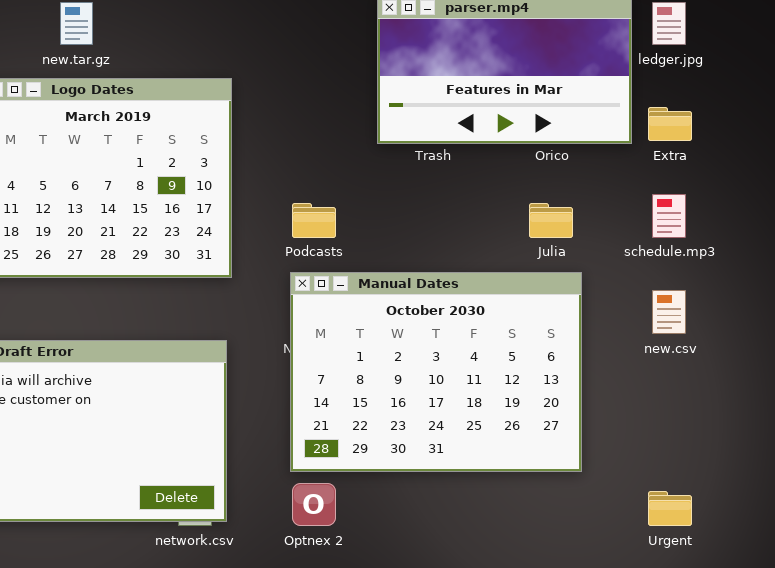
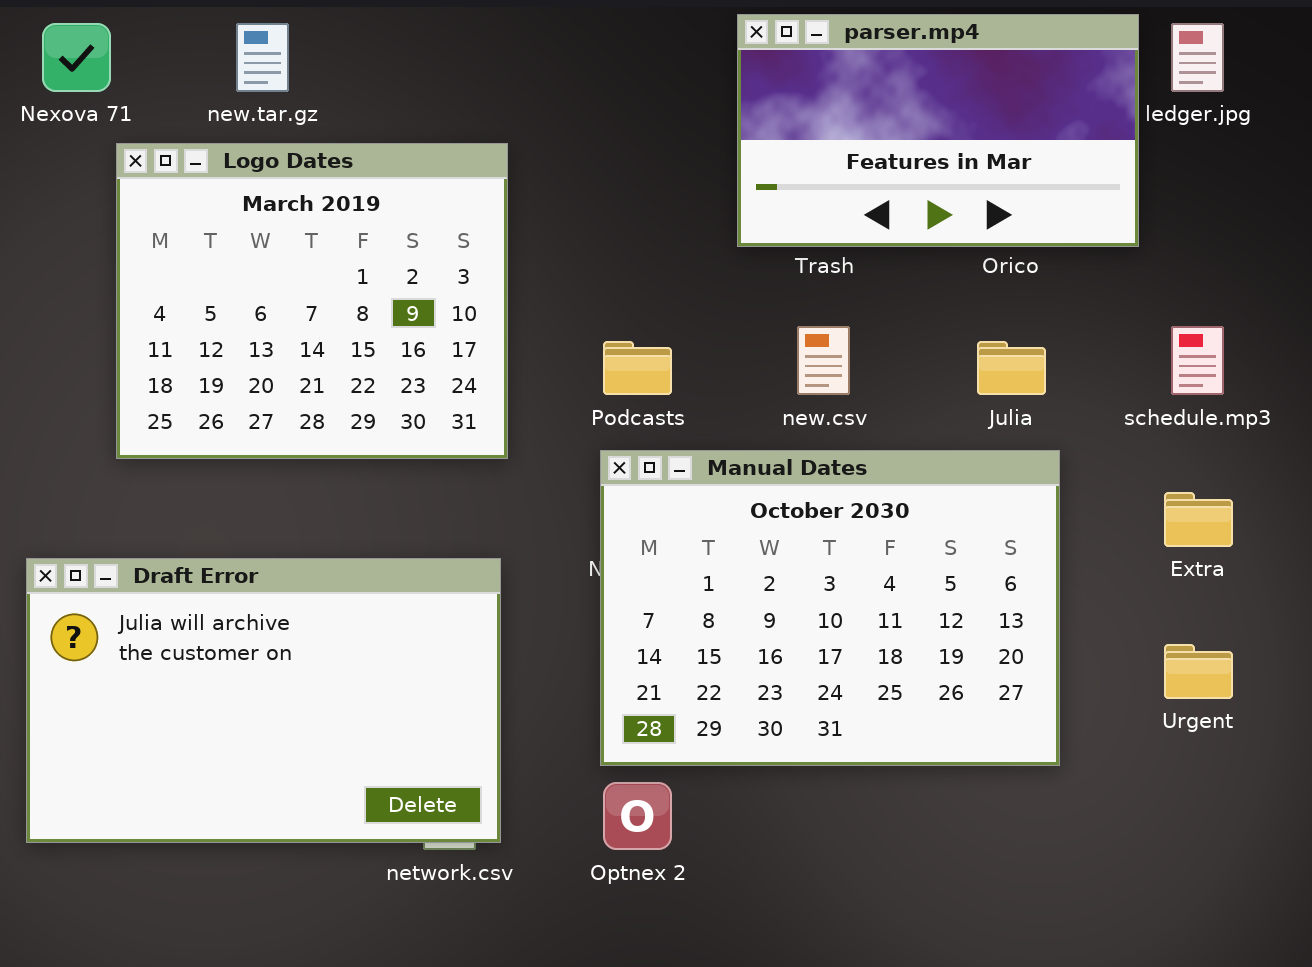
Extra: [648,107,692,141] -> [1164,492,1233,547], moved
new.csv: [652,290,686,334] -> [797,326,850,395], moved
Urgent: [648,491,692,526] -> [1164,644,1233,699], moved

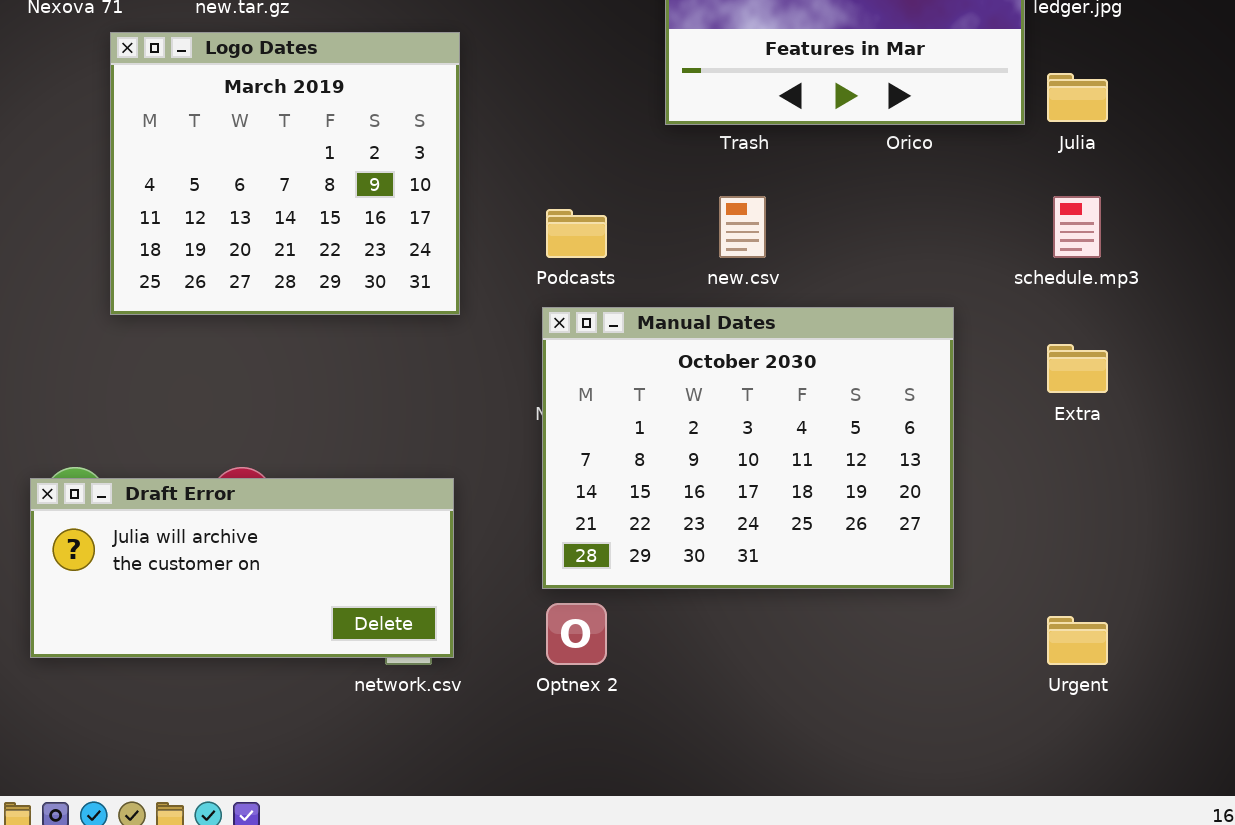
Julia: [977,341,1046,395] -> [1047,73,1108,122], moved
Draft Error: [26,558,501,843] -> [30,478,454,658], resized
Urgent: [1164,644,1233,699] -> [1047,616,1108,665], moved

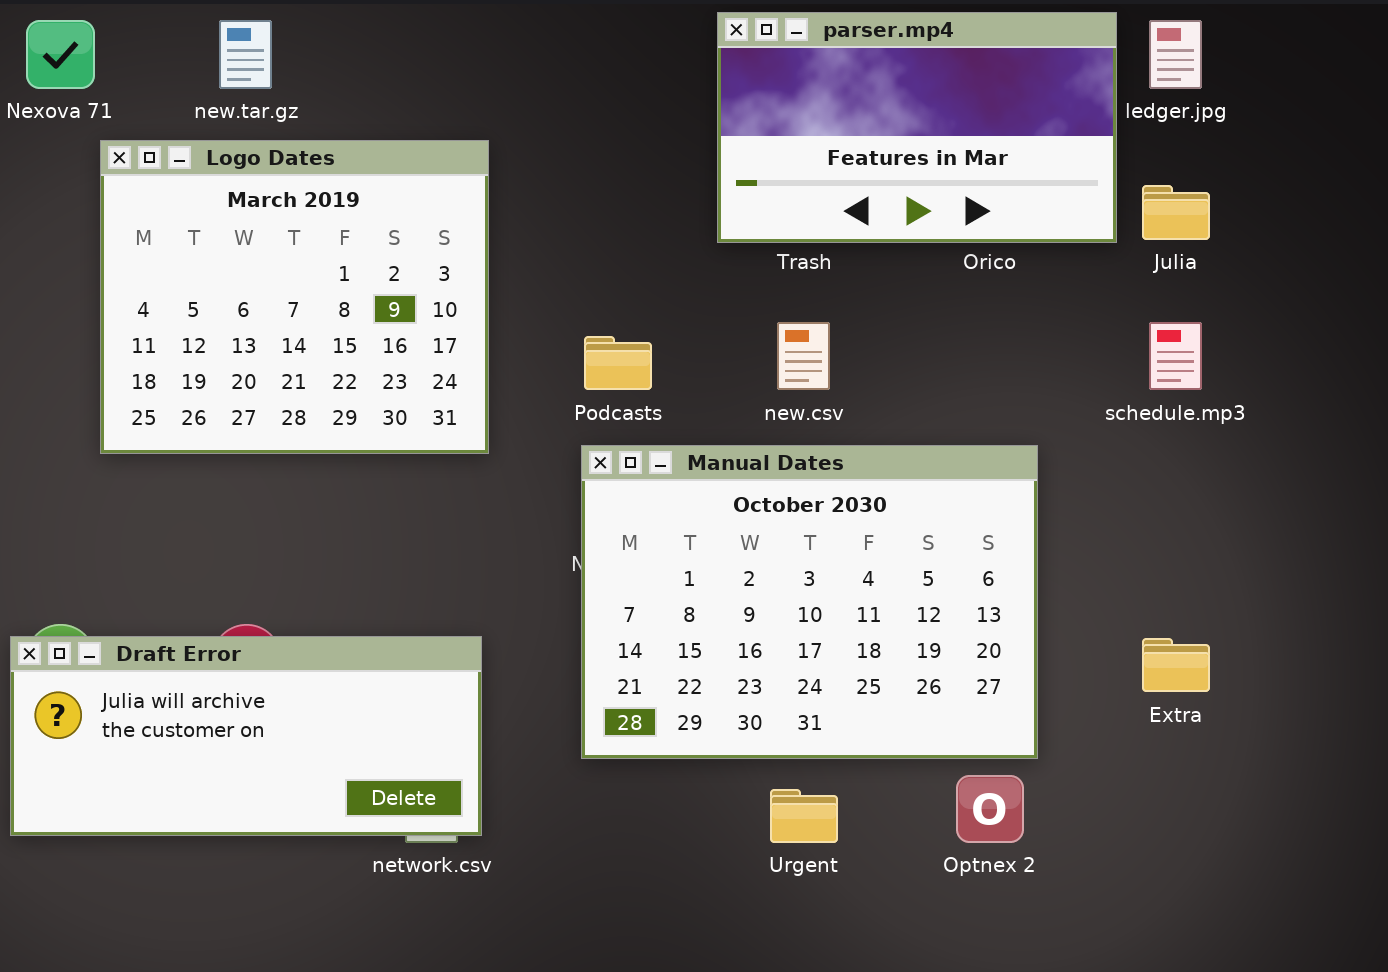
Extra: [1047,344,1108,393] -> [1142,638,1210,692], moved
Optnex 2: [546,603,607,665] -> [956,775,1024,843], moved
Urgent: [1047,616,1108,665] -> [770,789,838,843], moved

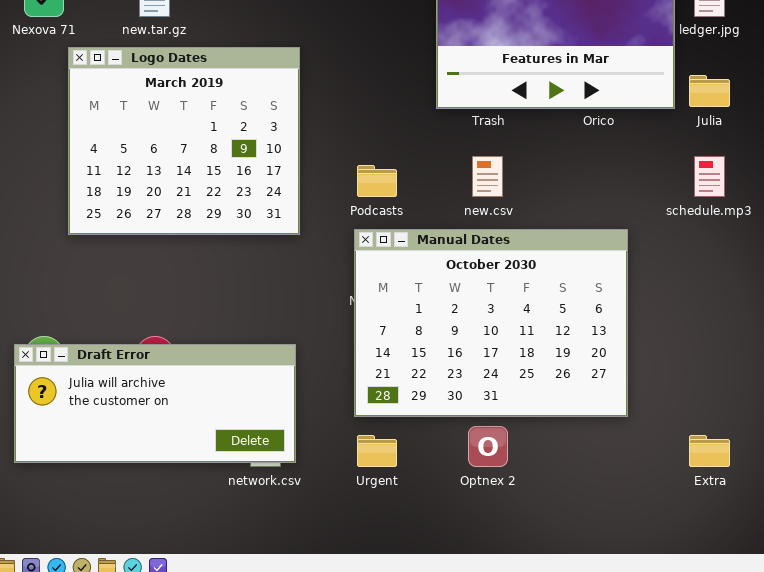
Extra: [1142,638,1210,692] -> [689,435,730,467], moved
Optnex 2: [956,775,1024,843] -> [468,426,508,467], moved
Urgent: [770,789,838,843] -> [357,435,397,467], moved

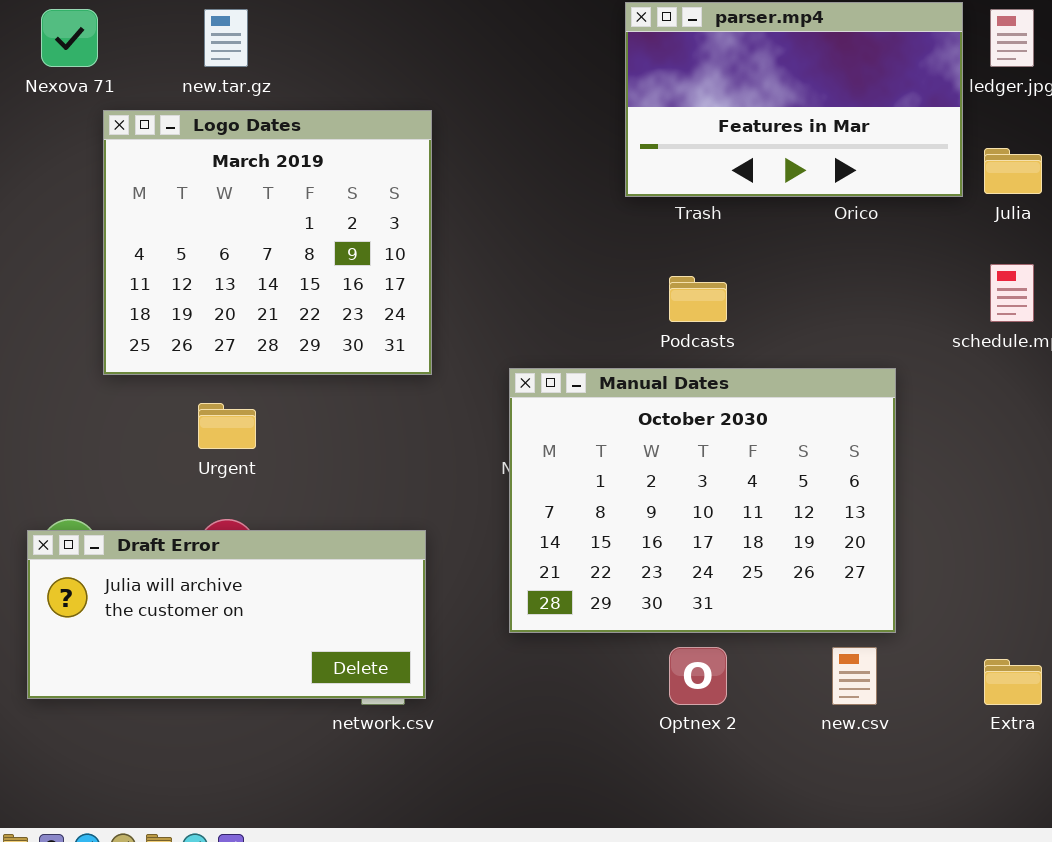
new.csv: [472,156,503,197] -> [832,647,877,705], moved
Podcasts: [357,165,397,197] -> [669,276,727,322], moved
Urgent: [357,435,397,467] -> [198,403,256,449], moved

